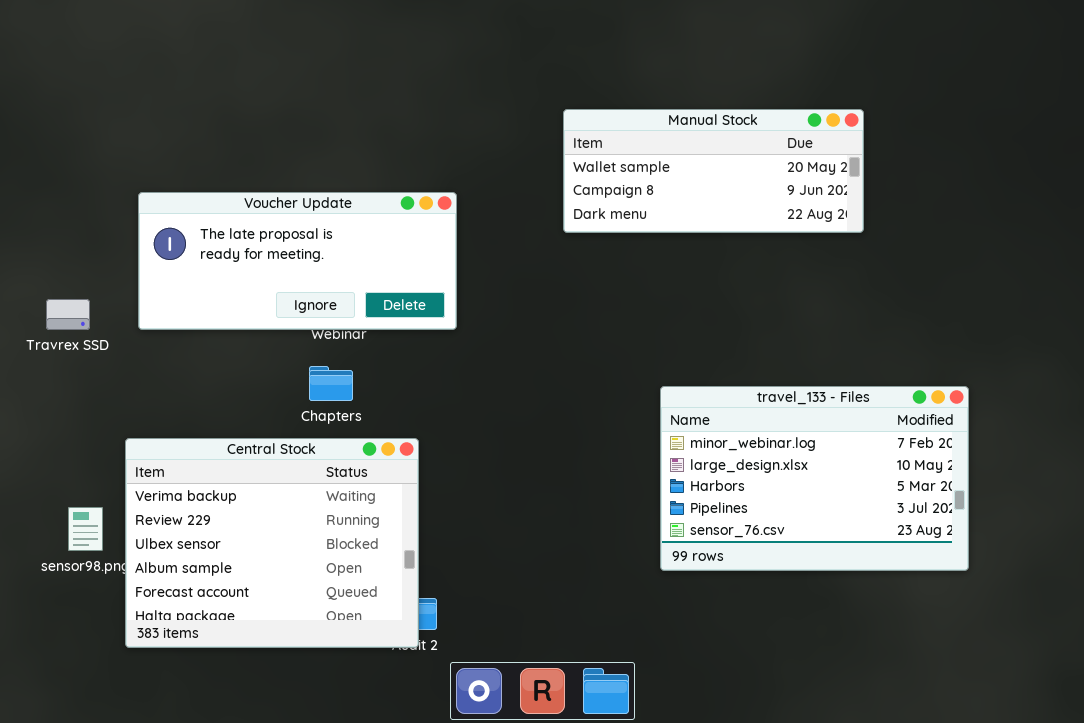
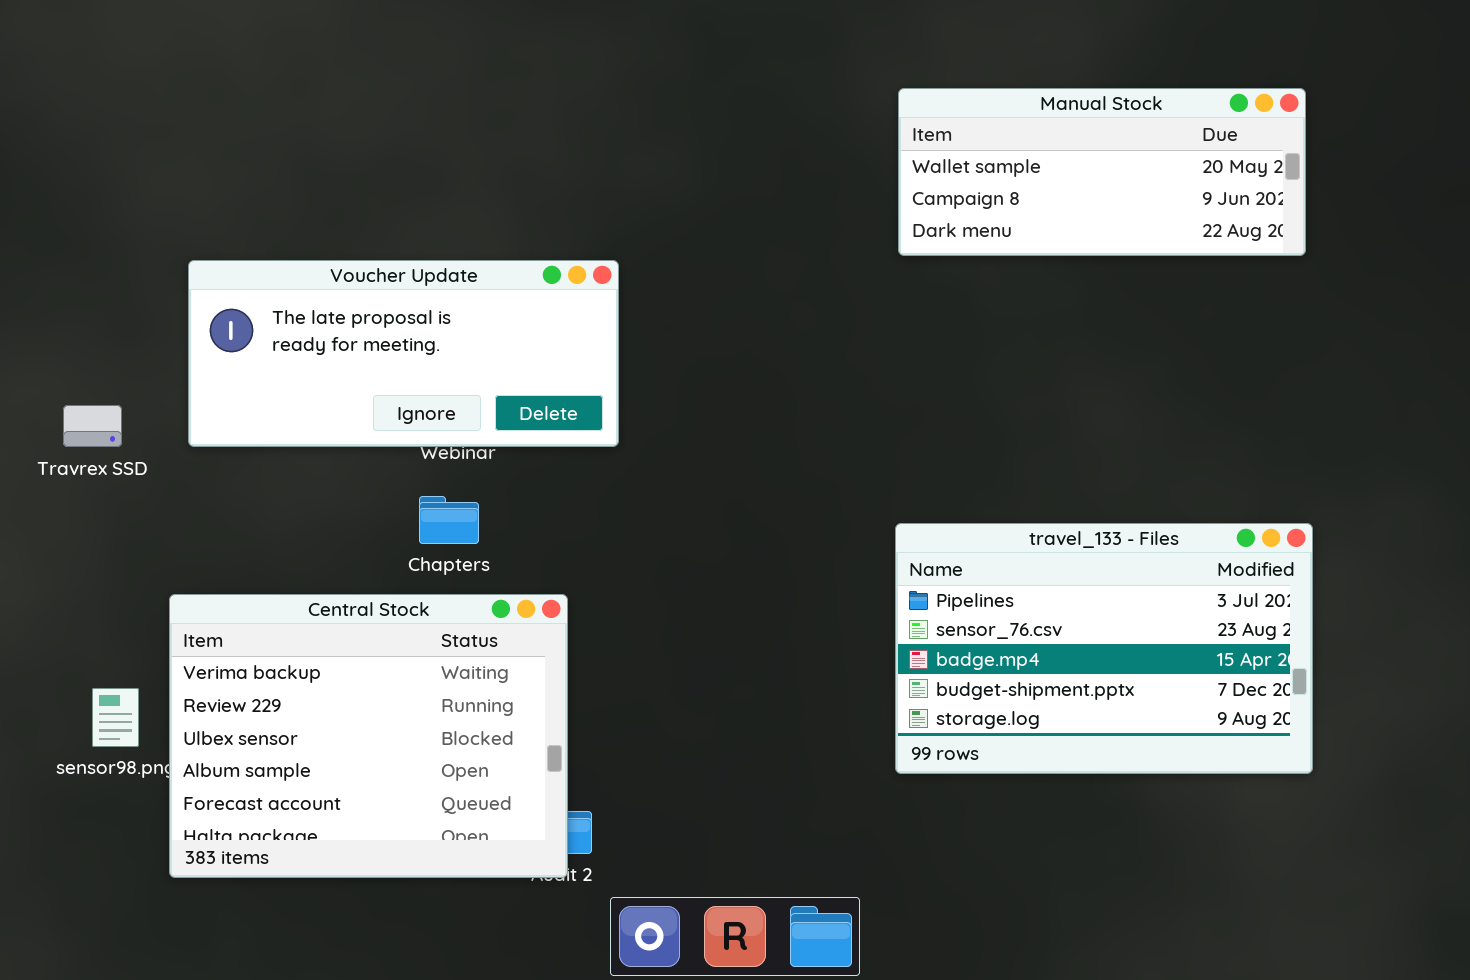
Manual Stock: [563,109,864,233] -> [898,88,1306,256], moved
travel_133 - Files: [660,386,969,571] -> [895,523,1313,774], scrolled down 3 rows

